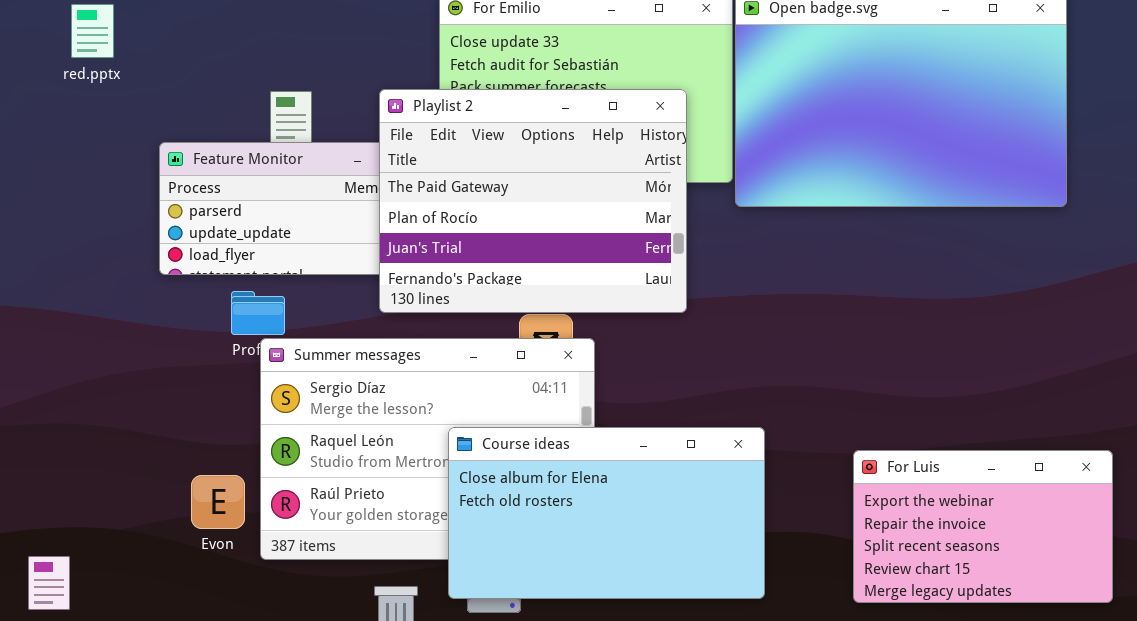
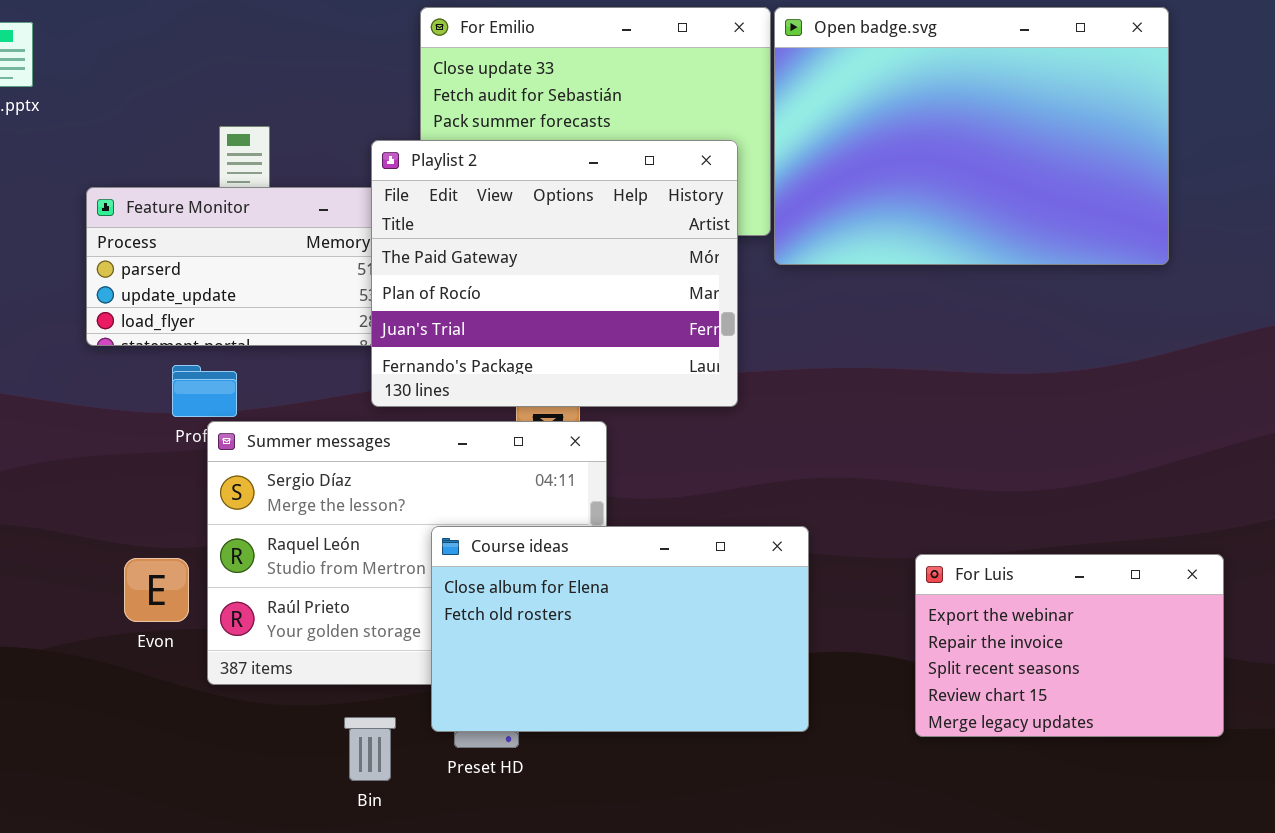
Playlist 2: [379,89,687,313] -> [371,140,738,407], moved
Evon: [191,475,245,529] -> [124,558,189,622], moved

